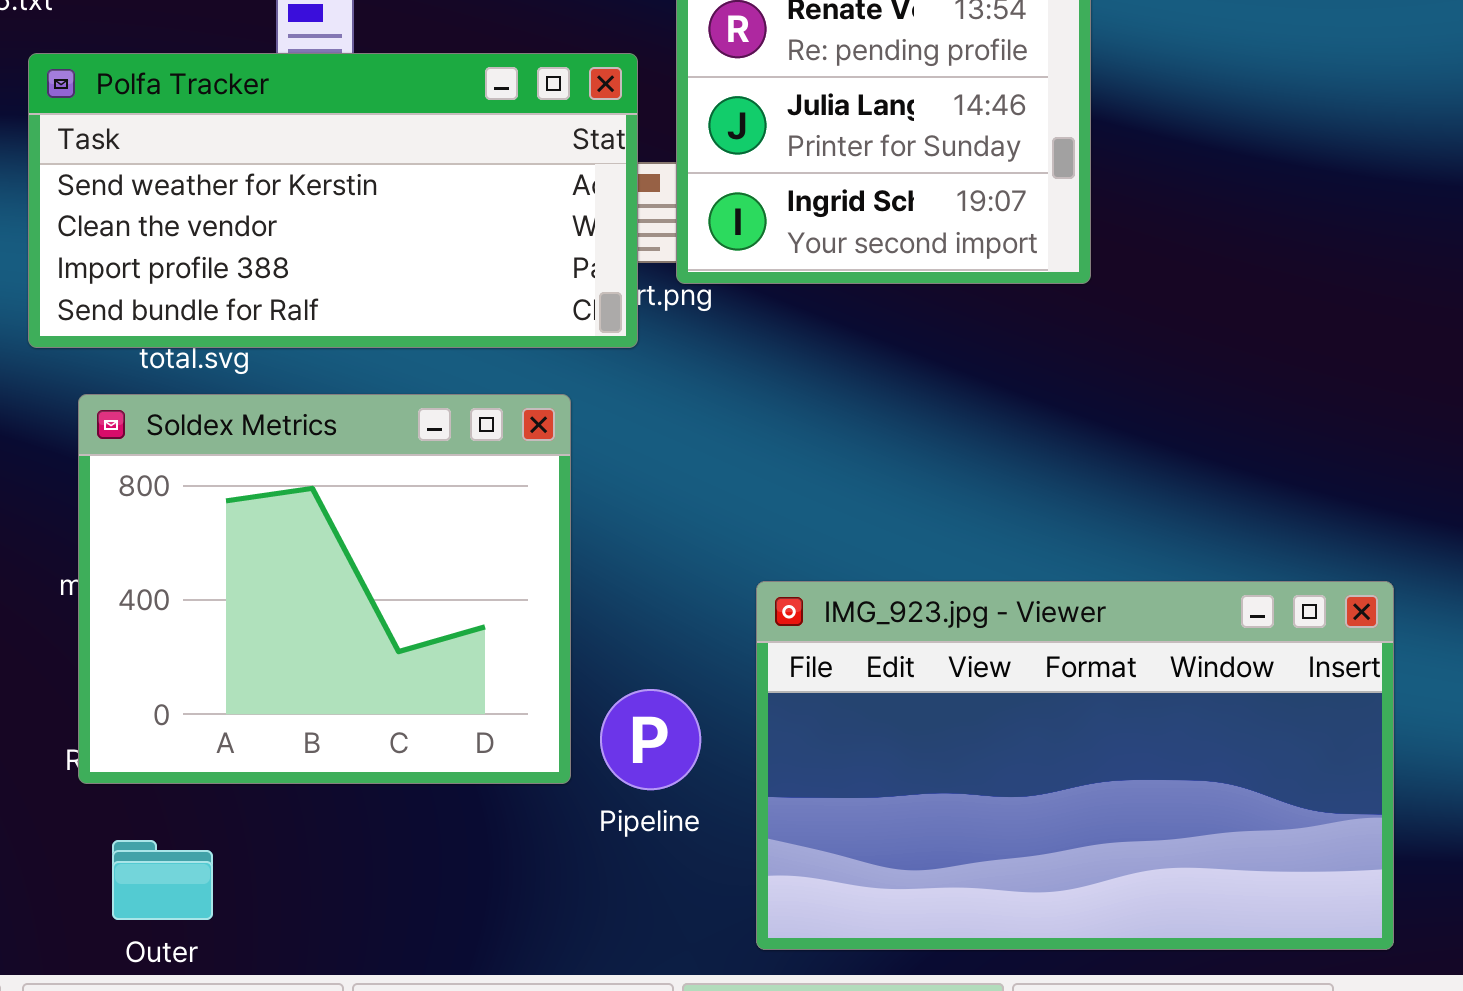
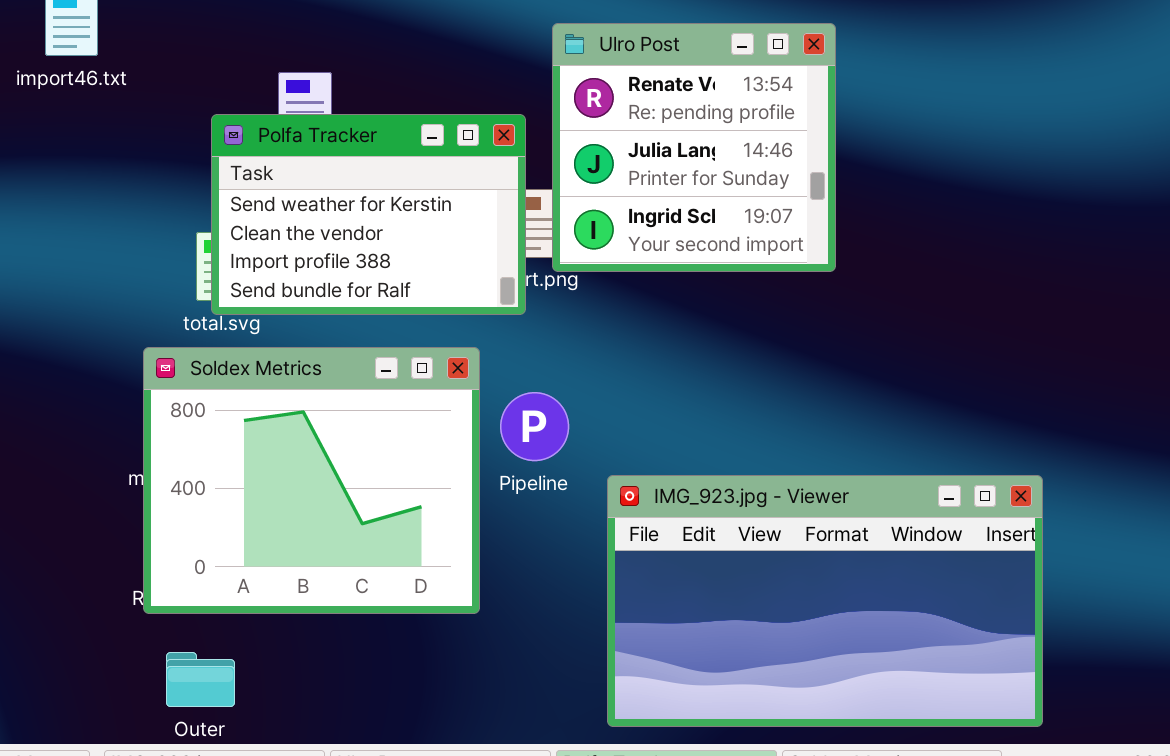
Polfa Tracker: [28,53,638,348] -> [211,114,526,315], resized
Pipeline: [600,689,701,790] -> [500,392,569,461], moved

